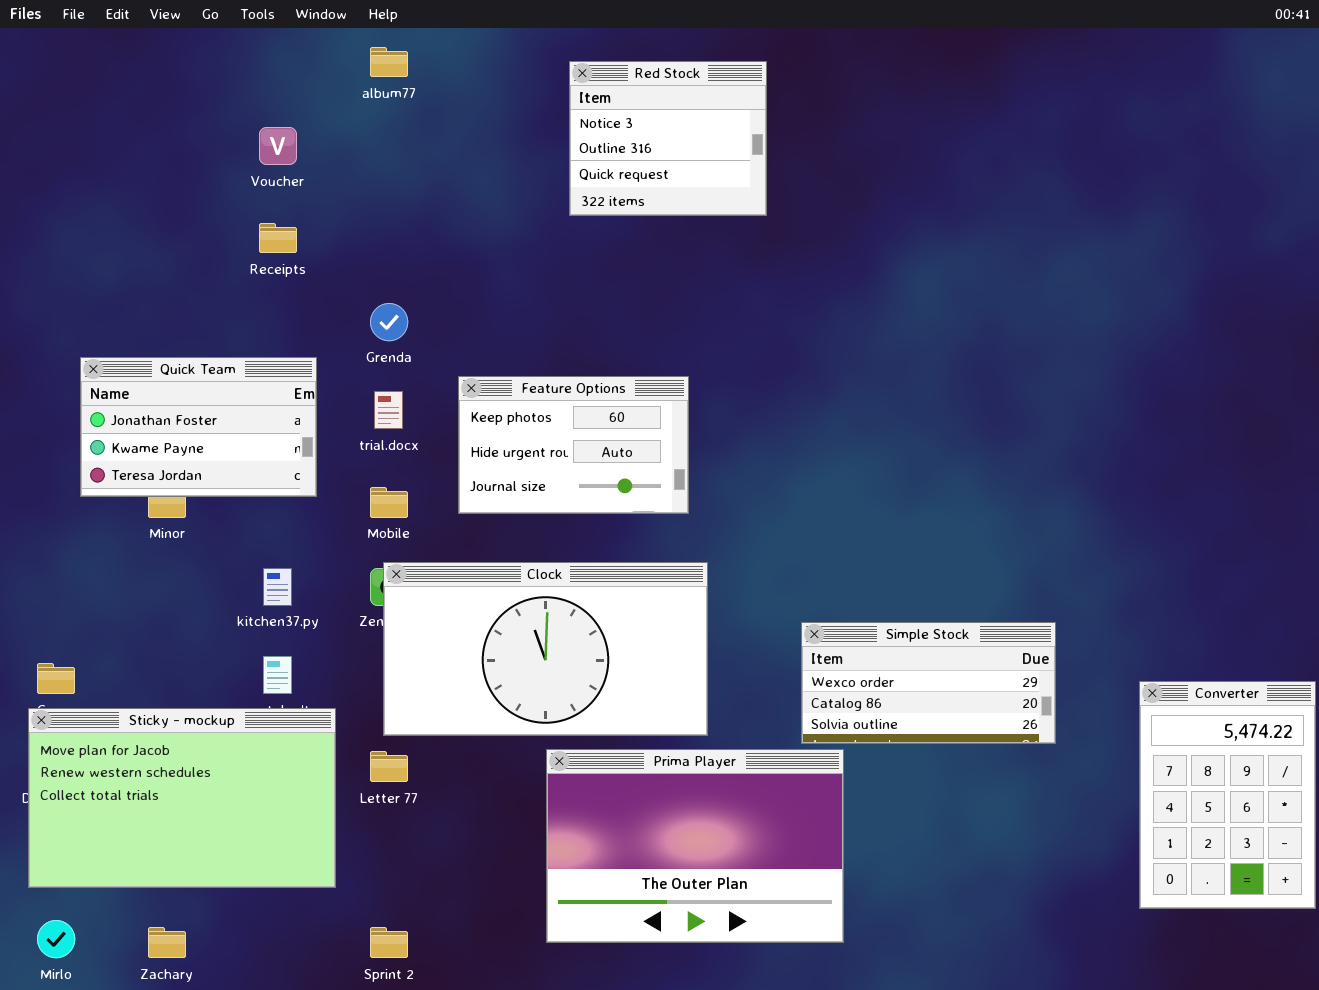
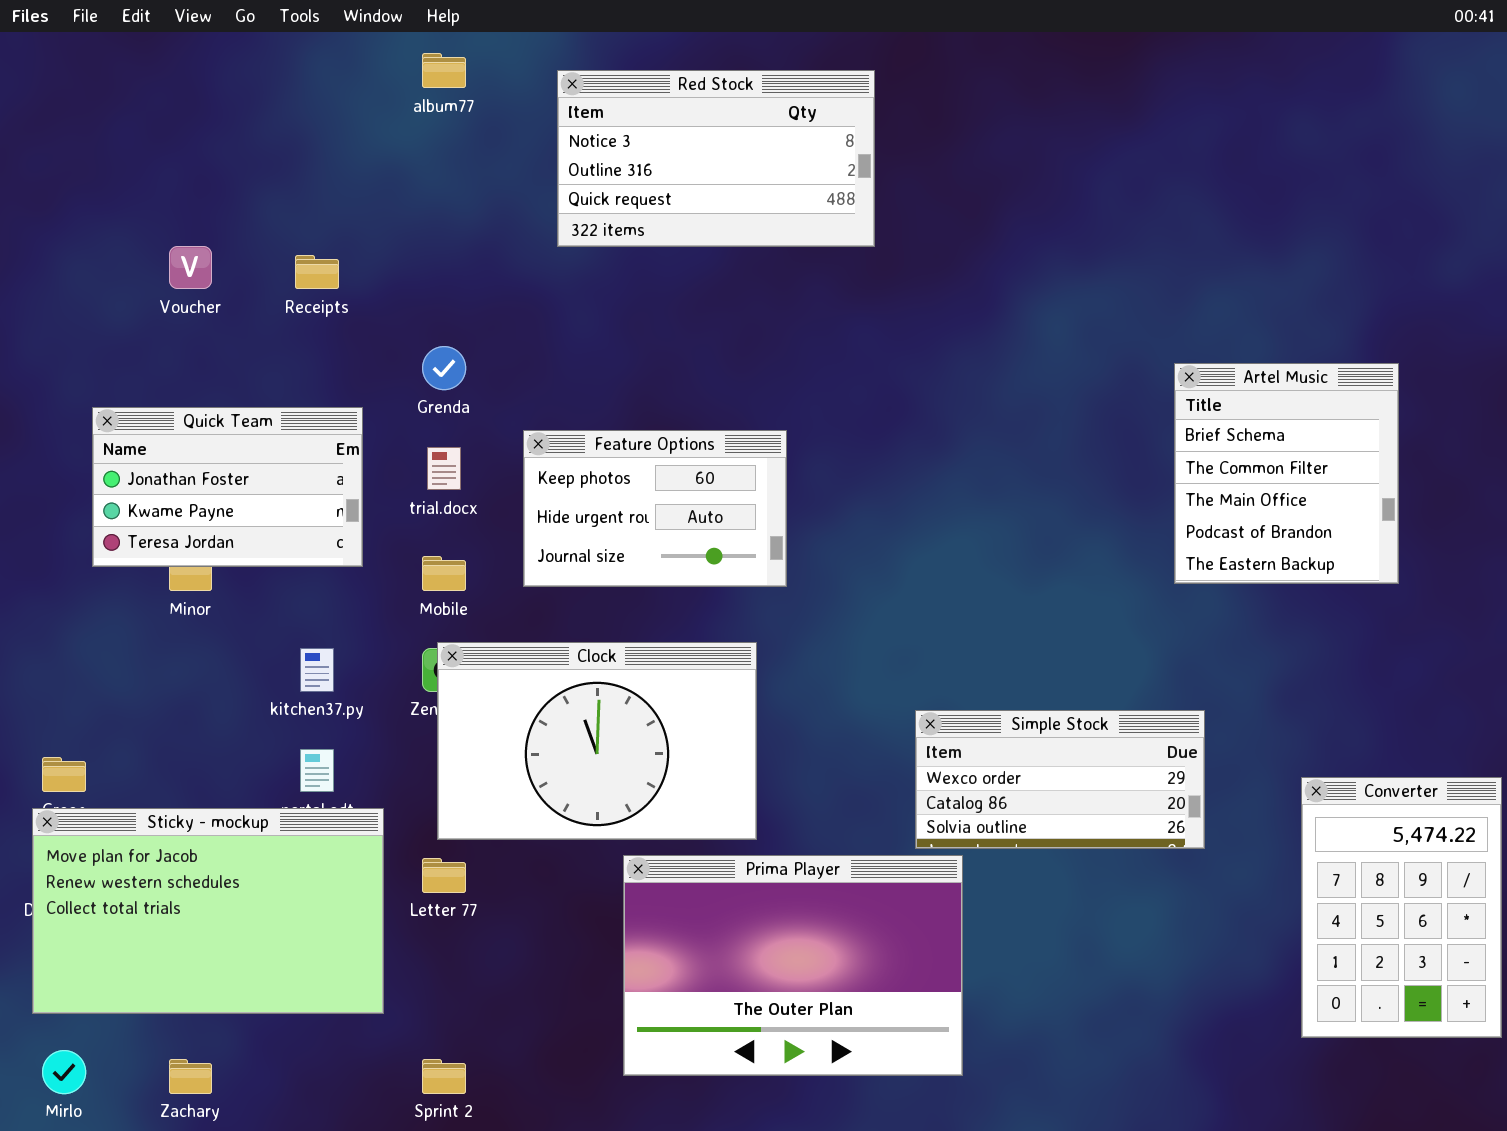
Red Stock: [569,61,767,216] -> [557,70,875,247], resized
Voucher: [259,127,297,165] -> [169,246,212,289], moved
Artel Music: none -> [1174,363,1399,584], opened
Clock: [383,562,708,736] -> [437,642,757,840], resized

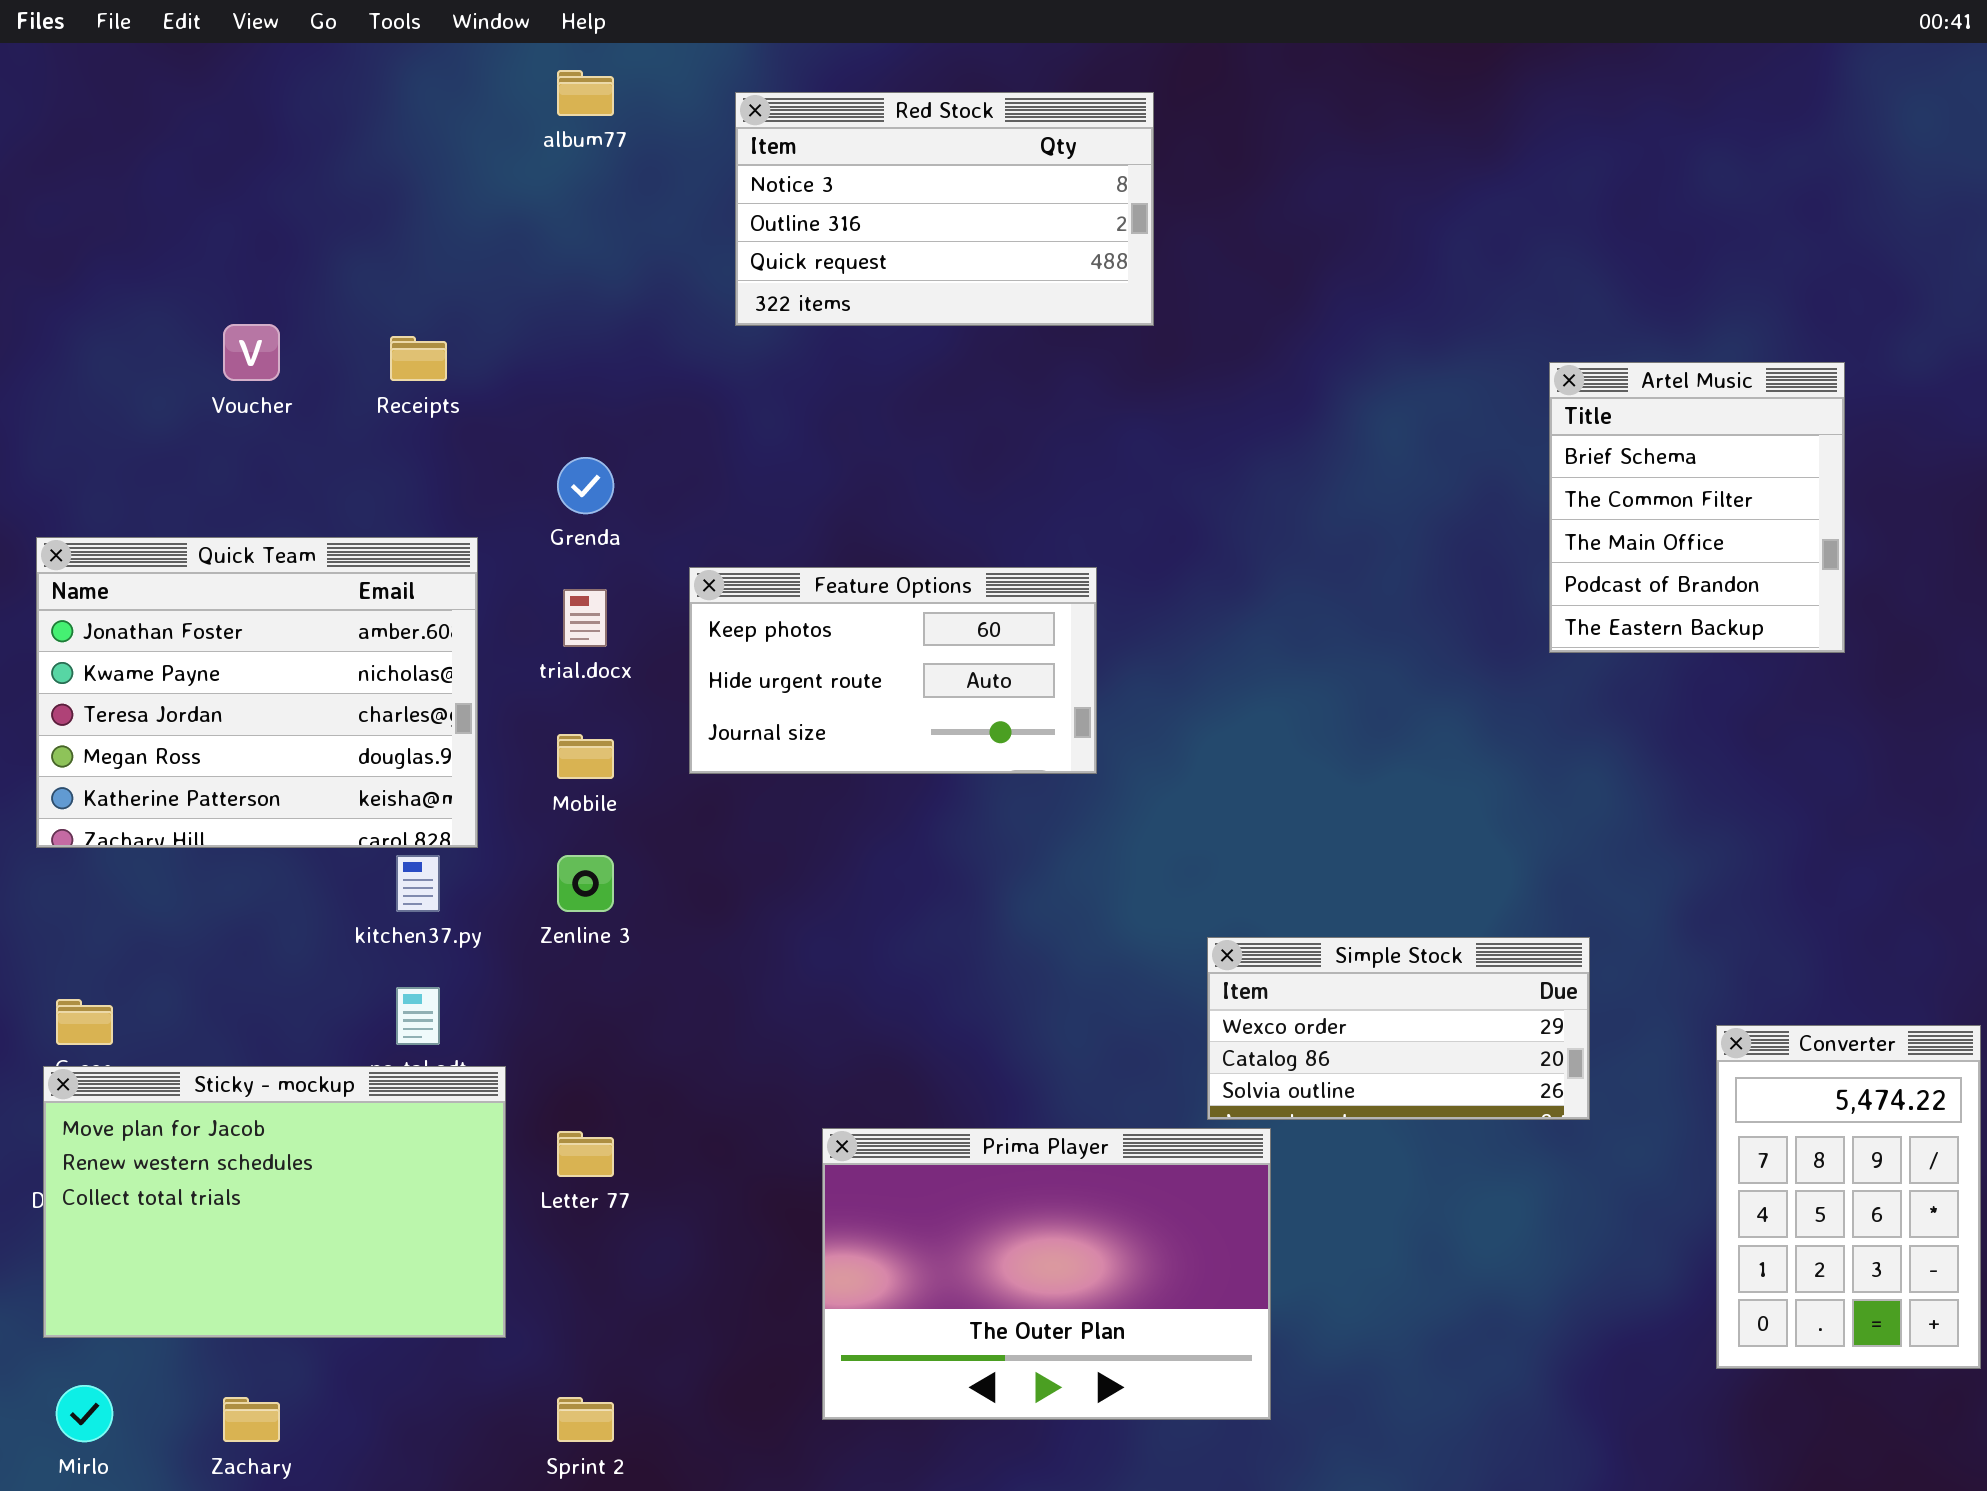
Artel Music: [1174,363,1399,584] -> [1549,362,1845,653], moved
Quick Team: [92,407,363,567] -> [36,537,478,848], resized
Feature Options: [523,430,787,587] -> [689,567,1097,774], resized
Clock: [437,642,757,840] -> none, closed

